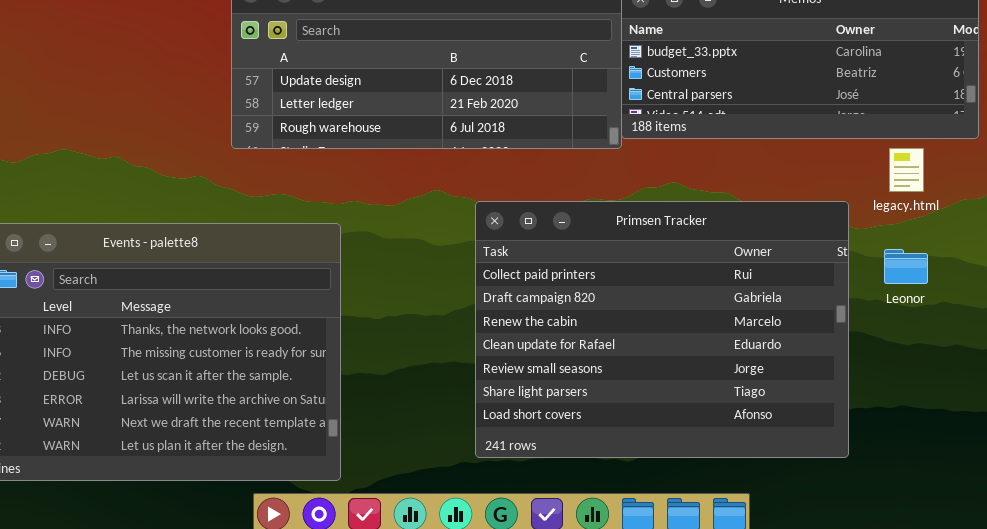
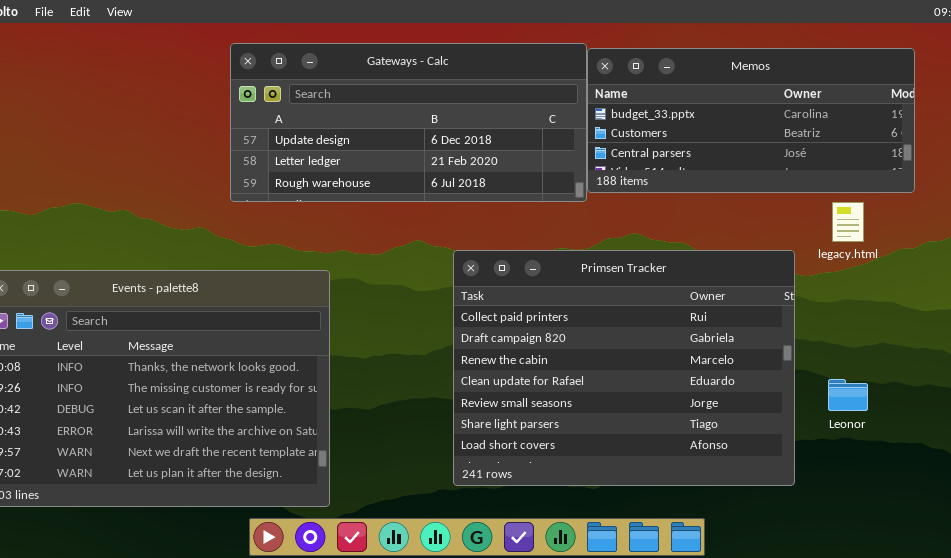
Leonor: [884,249,928,284] -> [828,379,868,411], moved

